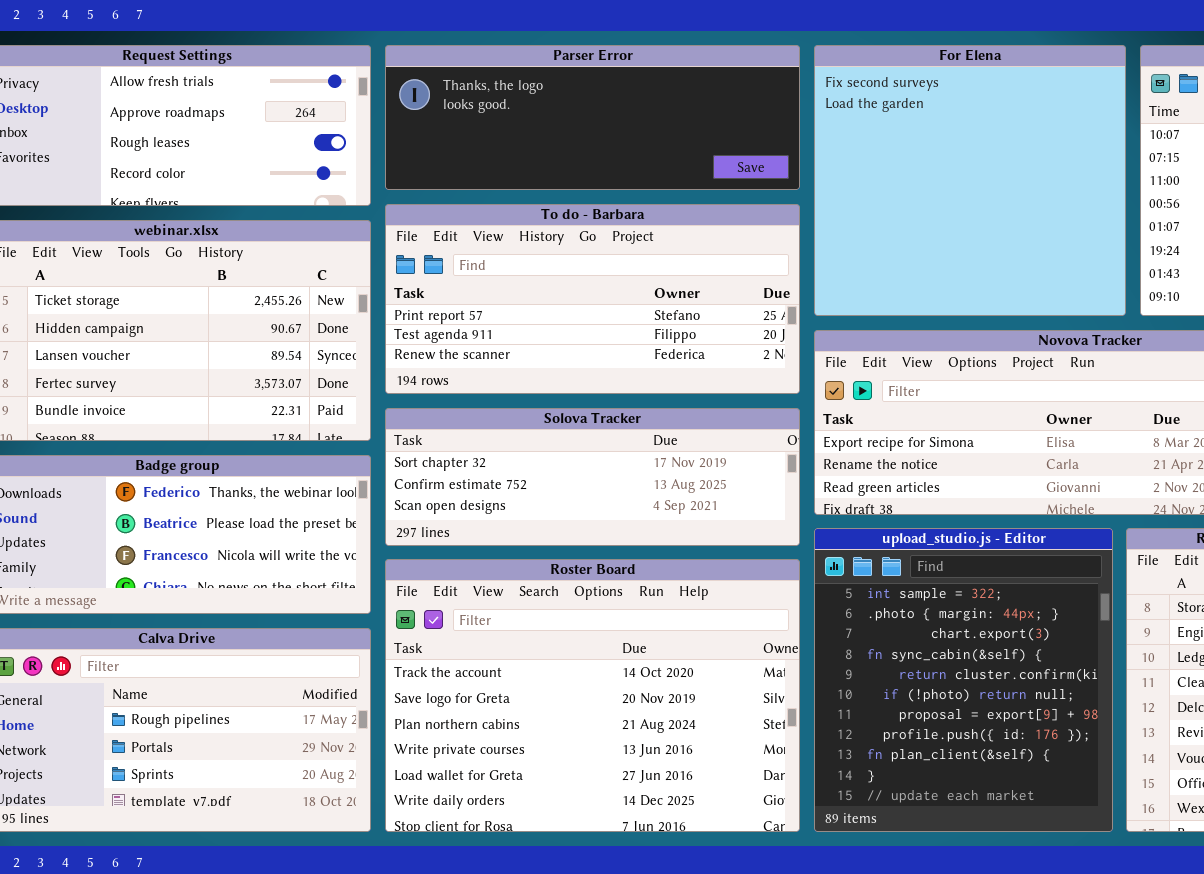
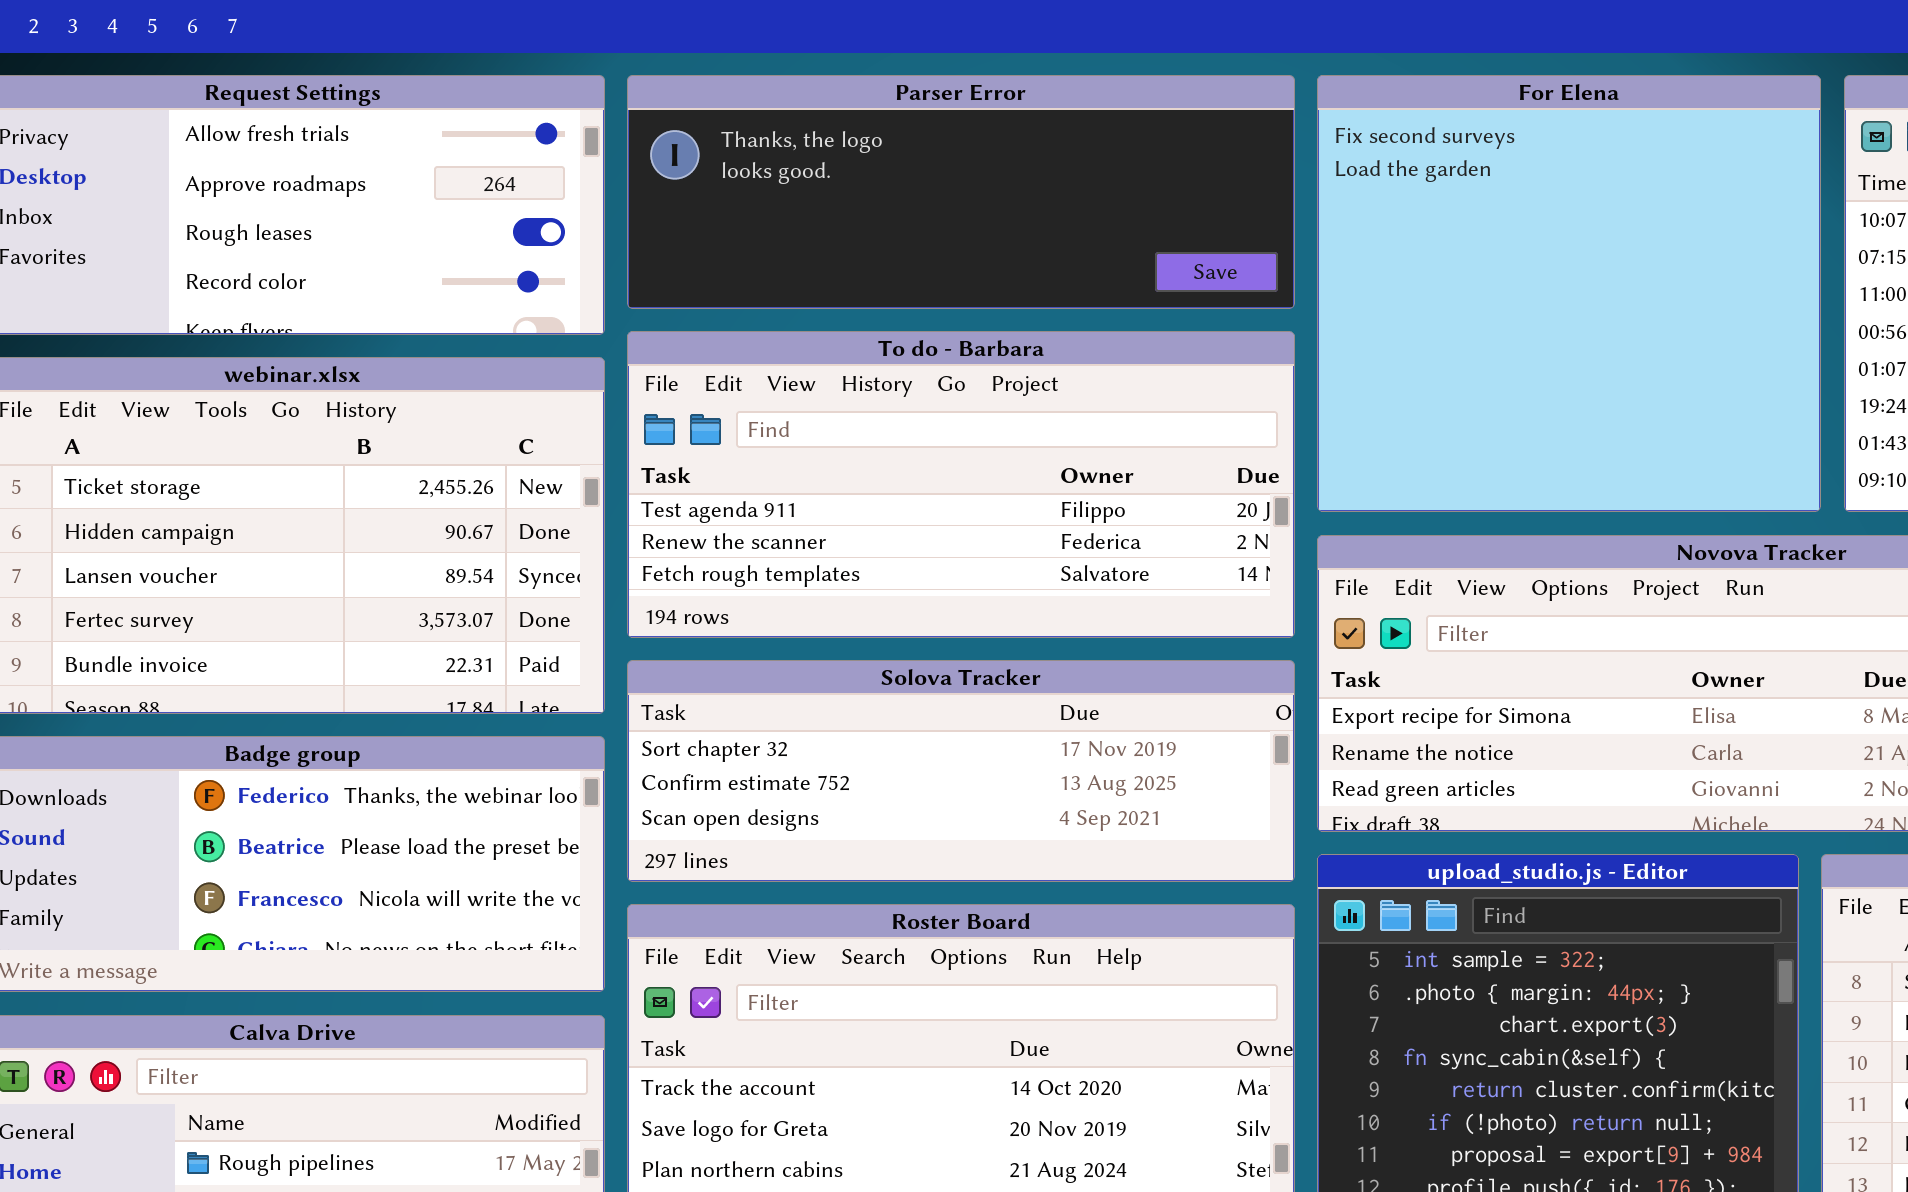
To do - Barbara: [385,204,800,394] -> [627,331,1295,638], scrolled down 1 row

